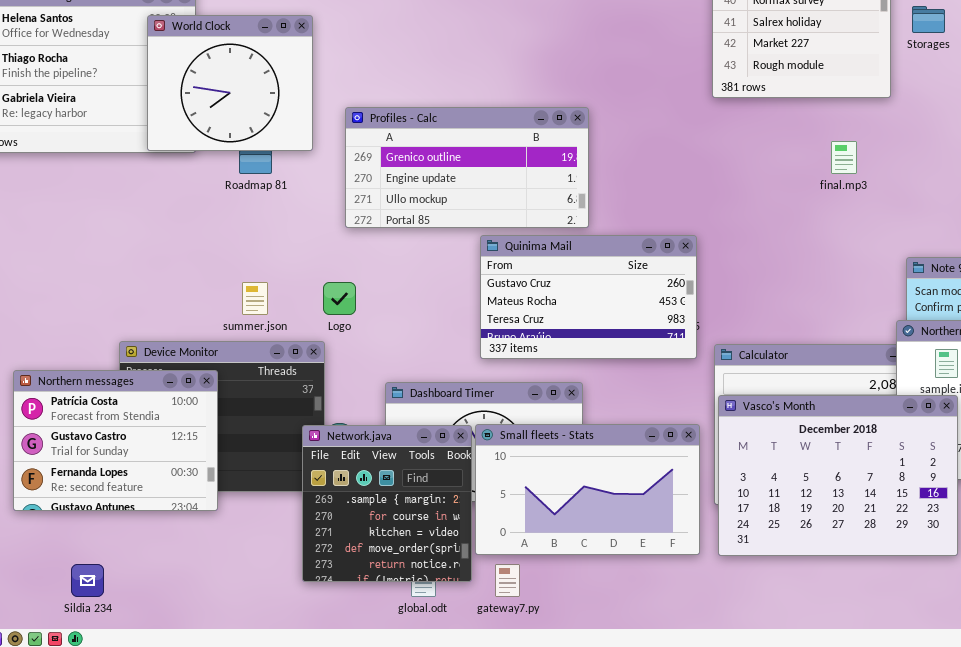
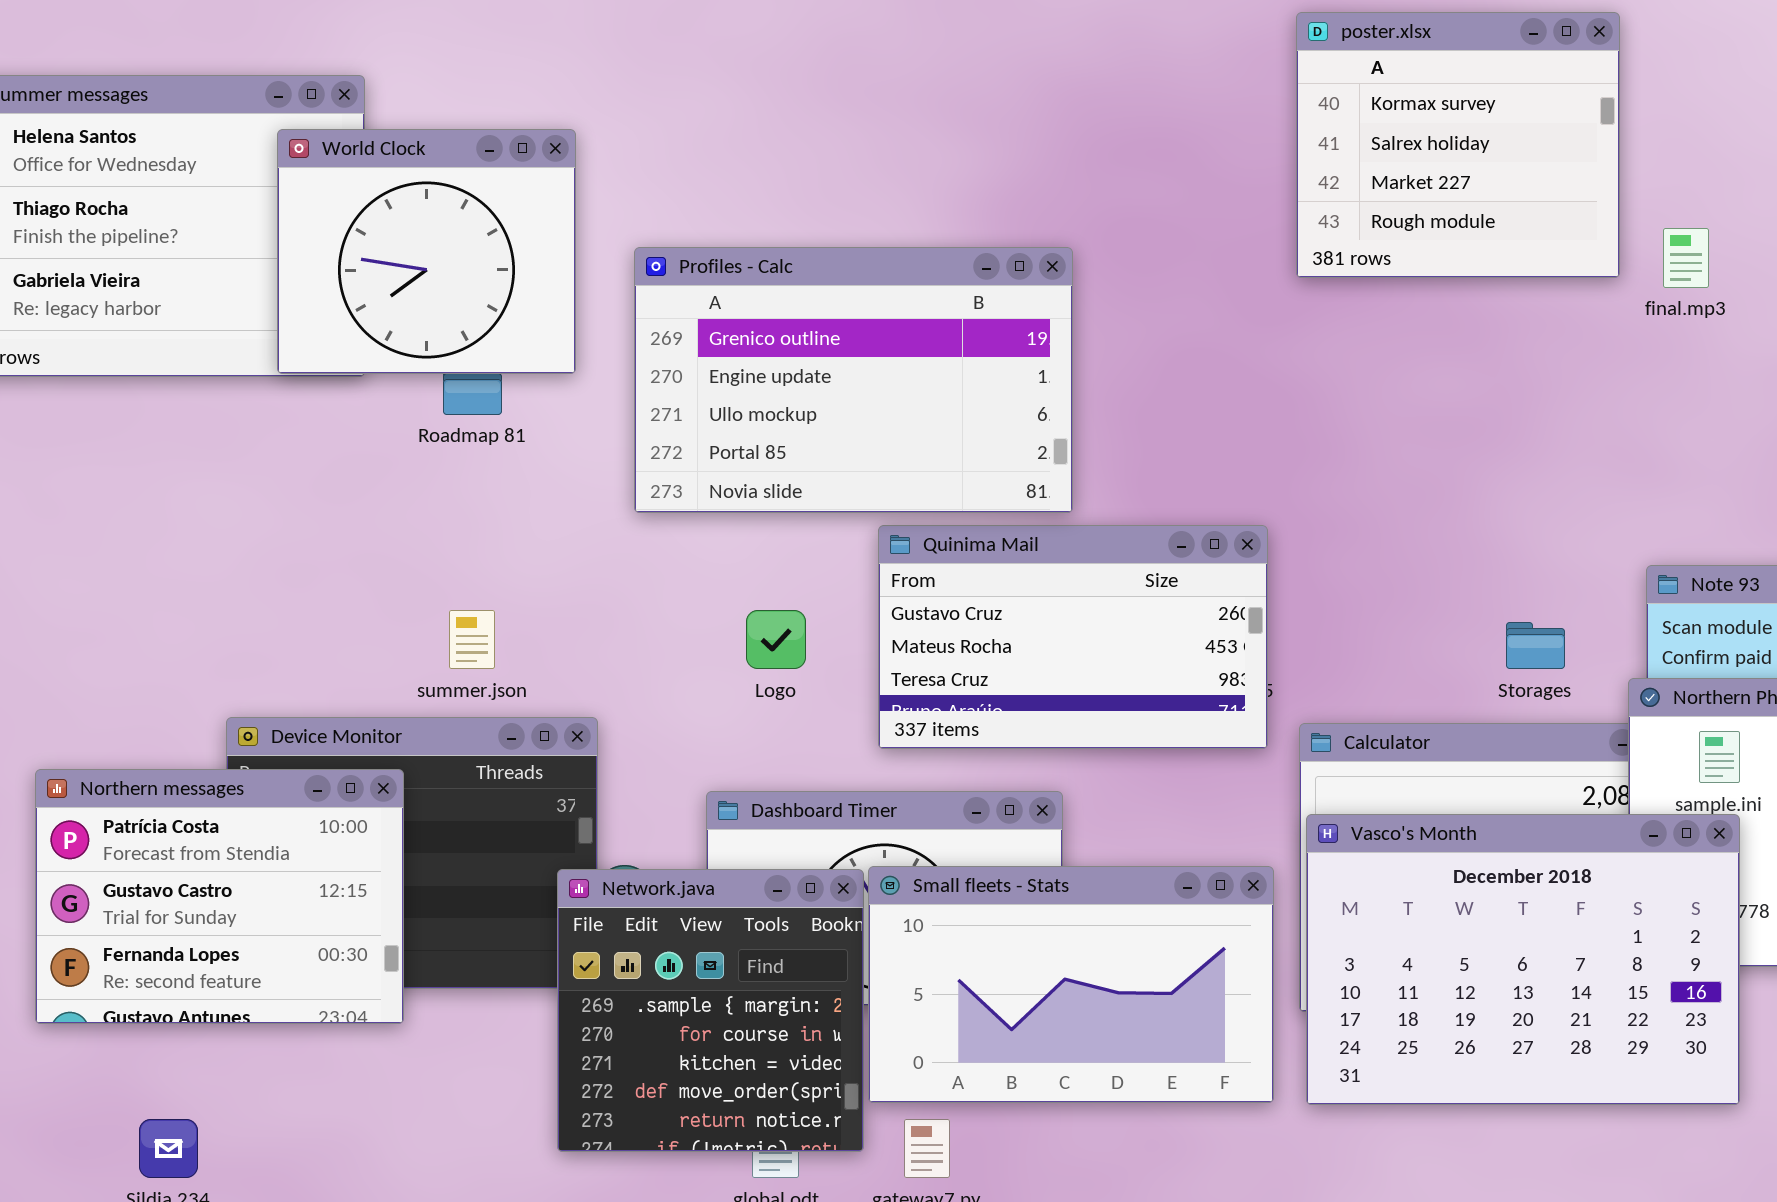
Storages: [912,6,945,33] -> [1506,622,1565,669], moved
Profiles - Calc: [345,107,589,228] -> [634,247,1073,513], resized
final.mp3: [831,141,857,174] -> [1663,228,1709,288], moved
Logo: [323,282,356,315] -> [746,610,806,669], moved

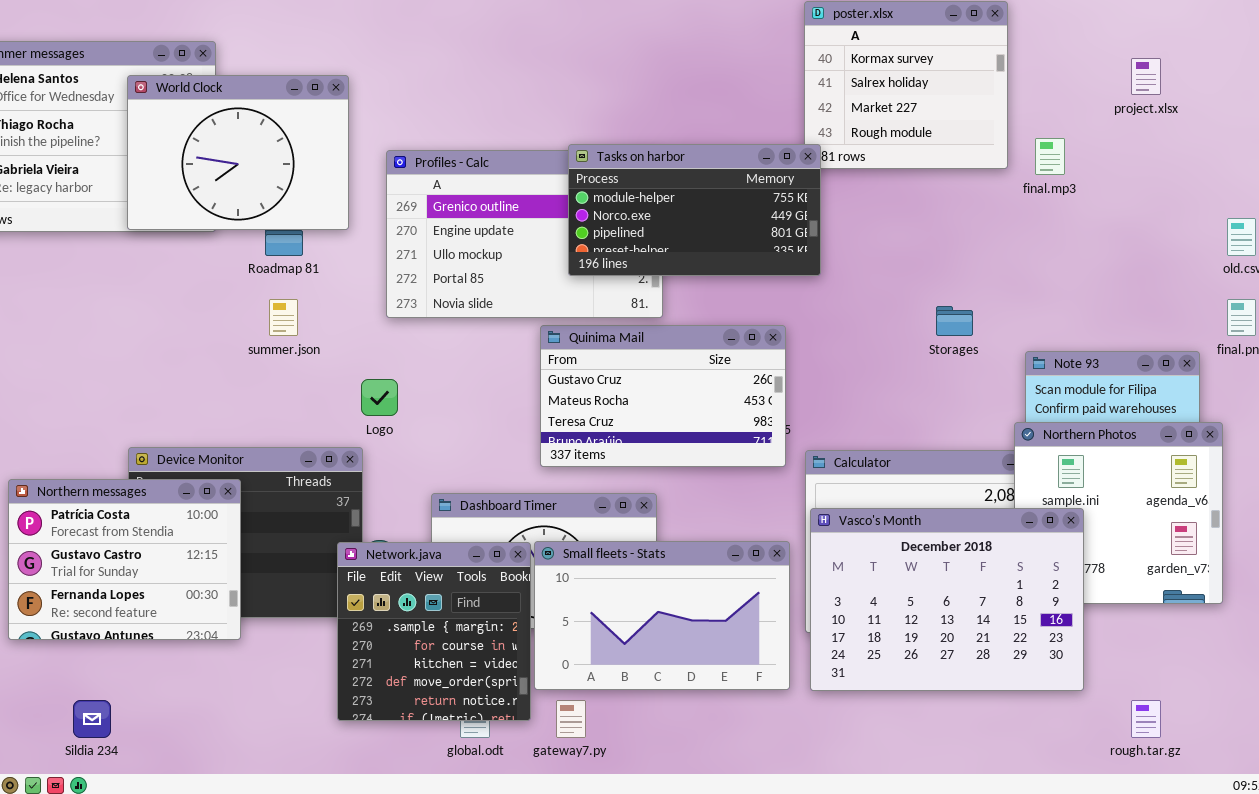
World Clock: [277,129,576,374] -> [127,75,349,230], resized
Tasks on harbor: none -> [568,144,821,276], opened
summer.json: [449,610,495,669] -> [269,299,298,336], moved
Logo: [746,610,806,669] -> [361,379,398,416], moved
Storages: [1506,622,1565,669] -> [936,306,973,336], moved

